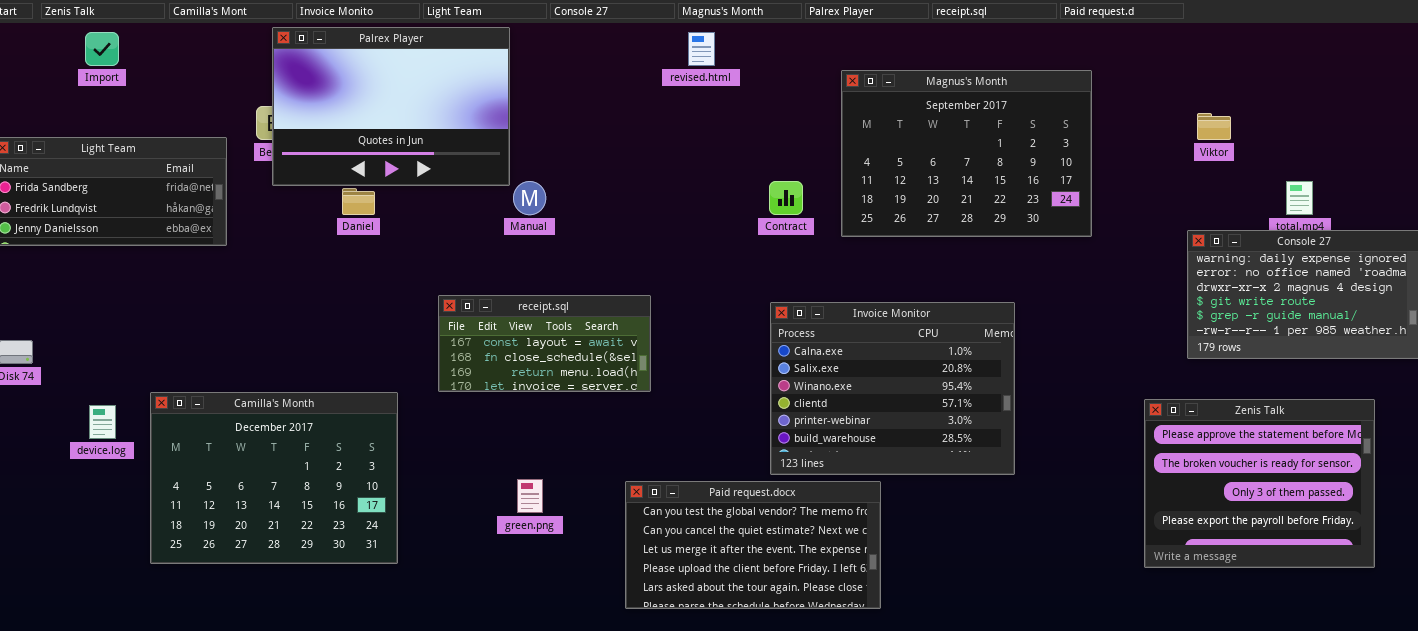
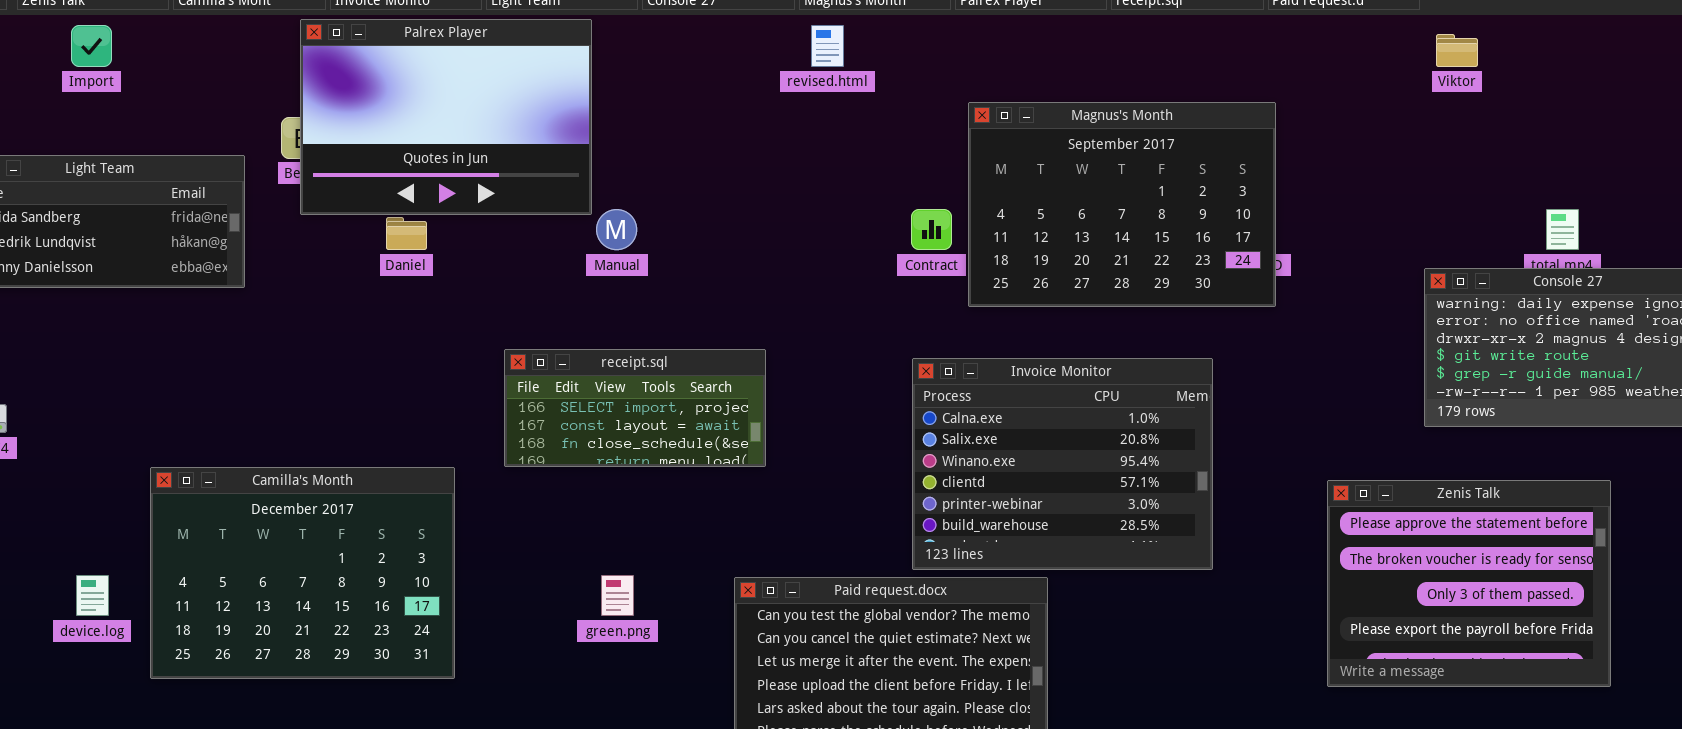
Magnus's Month: [841,70,1092,237] -> [968,102,1276,307], moved
Viktor: [1197,113,1231,140] -> [1436,34,1478,67], moved
receipt.sql: [438,295,651,392] -> [504,349,766,467], scrolled up 1 row
Zenis Talk: [1144,399,1375,568] -> [1327,480,1611,687], moved
device.log: [89,405,116,439] -> [76,575,109,616], moved

